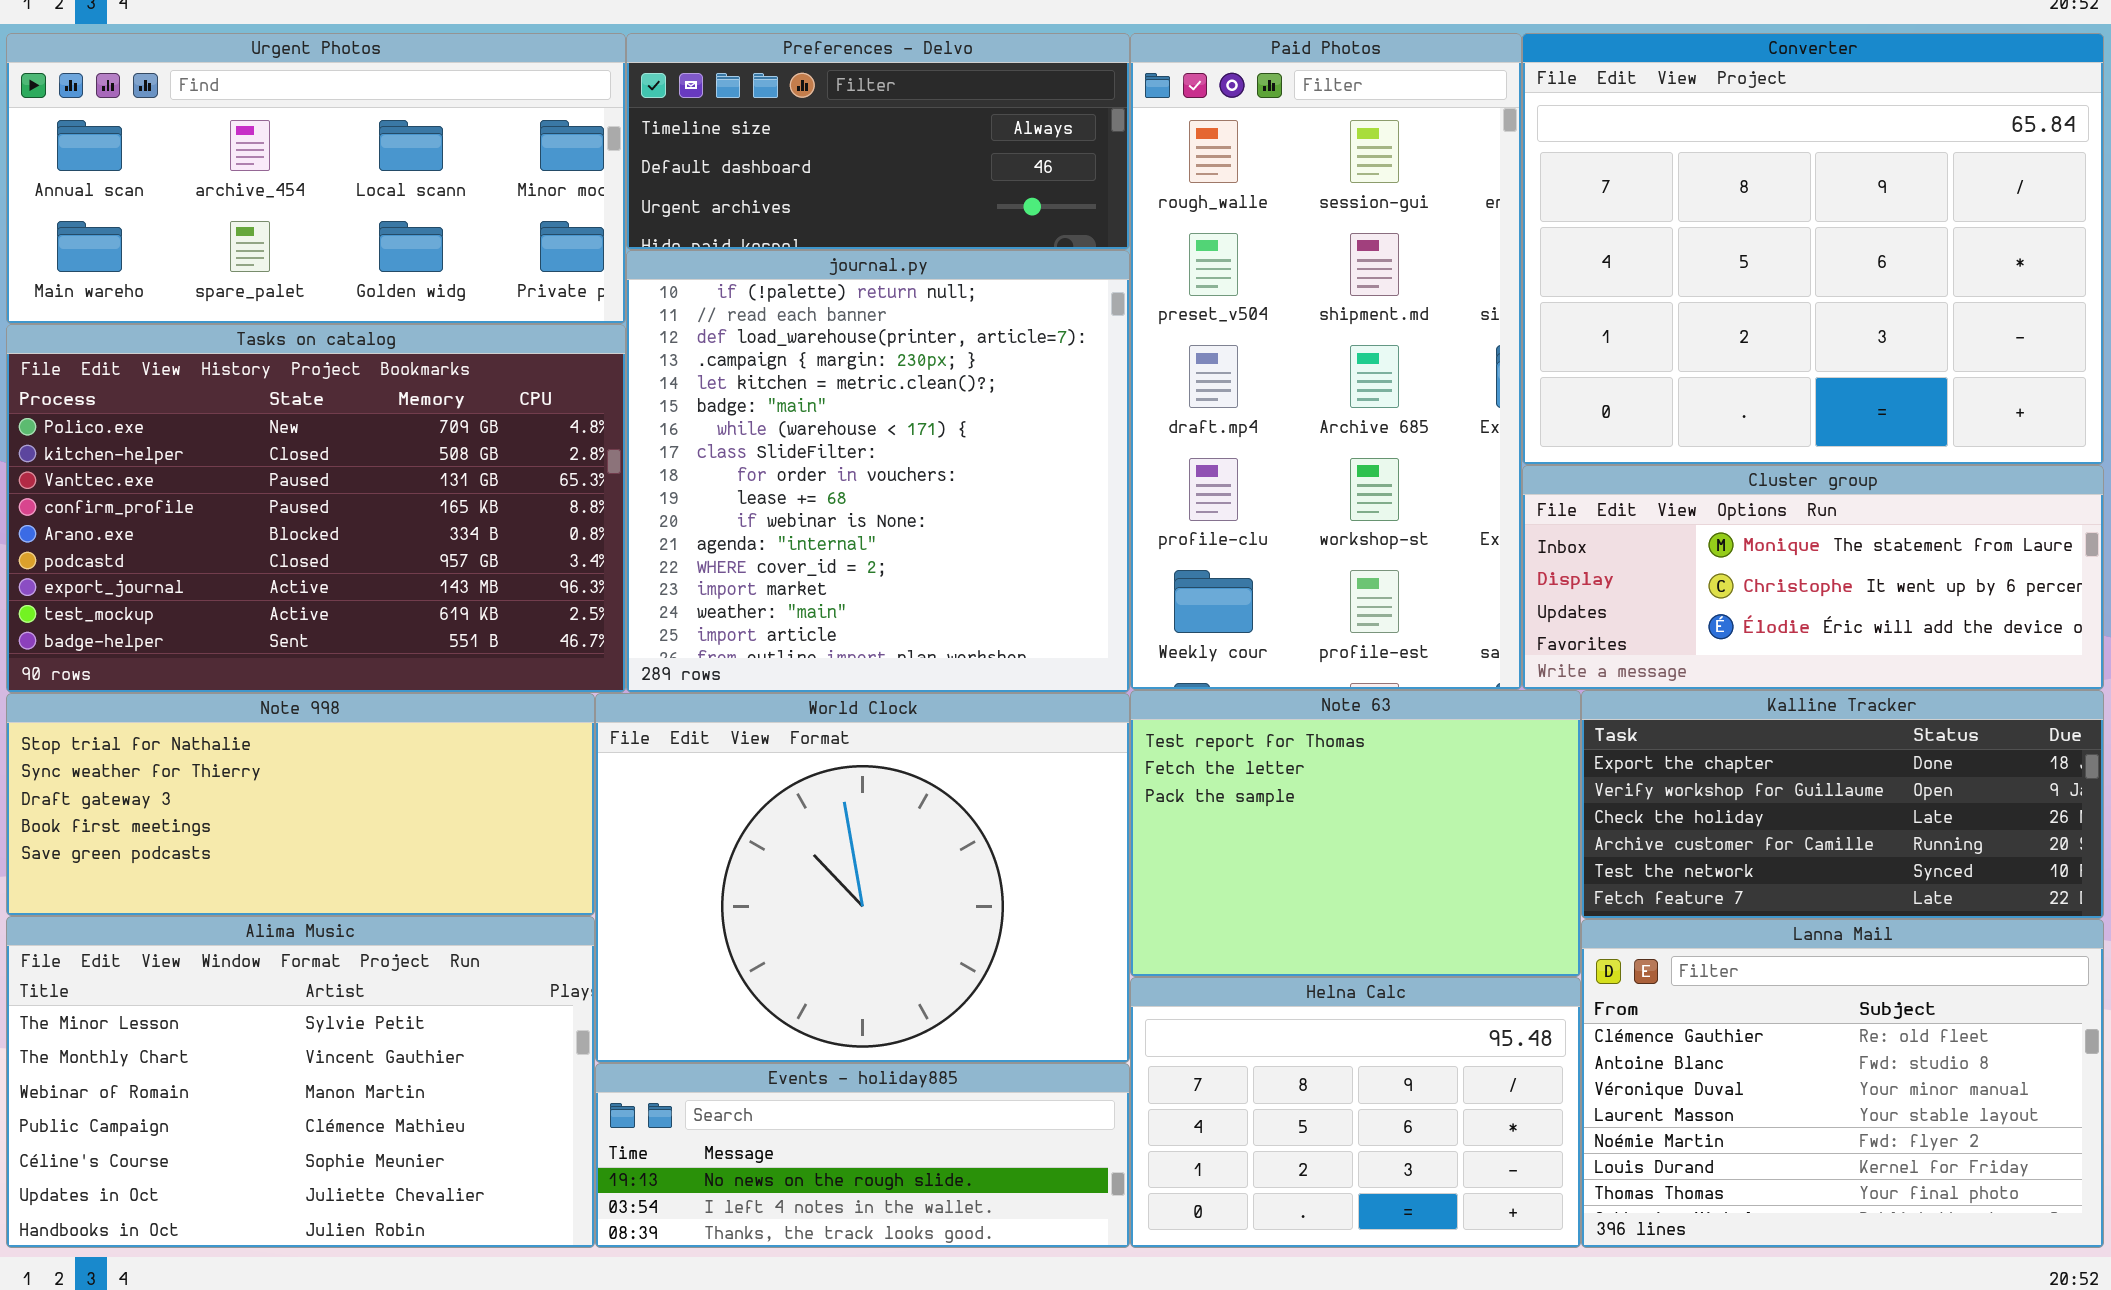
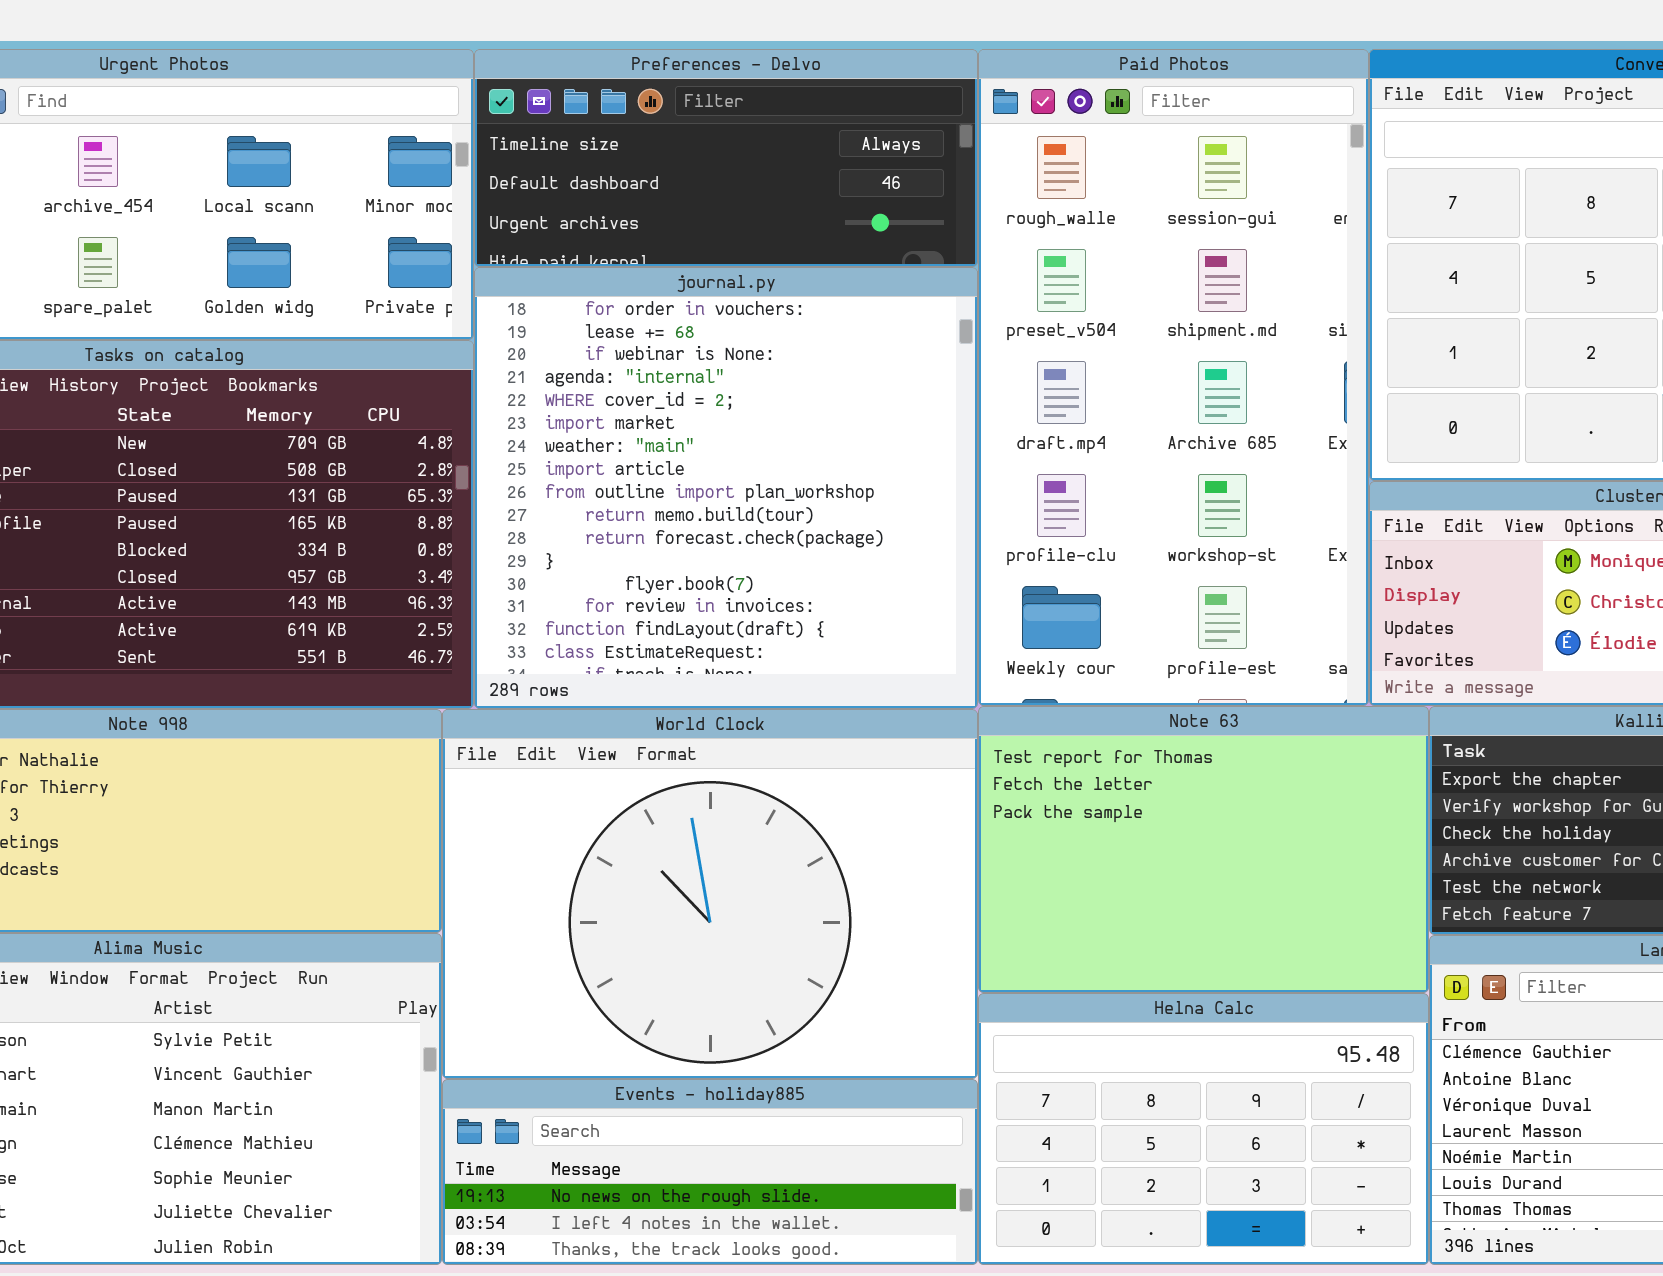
journal.py: [626,250,1130,693] -> [474,267,978,709], scrolled down 8 rows

